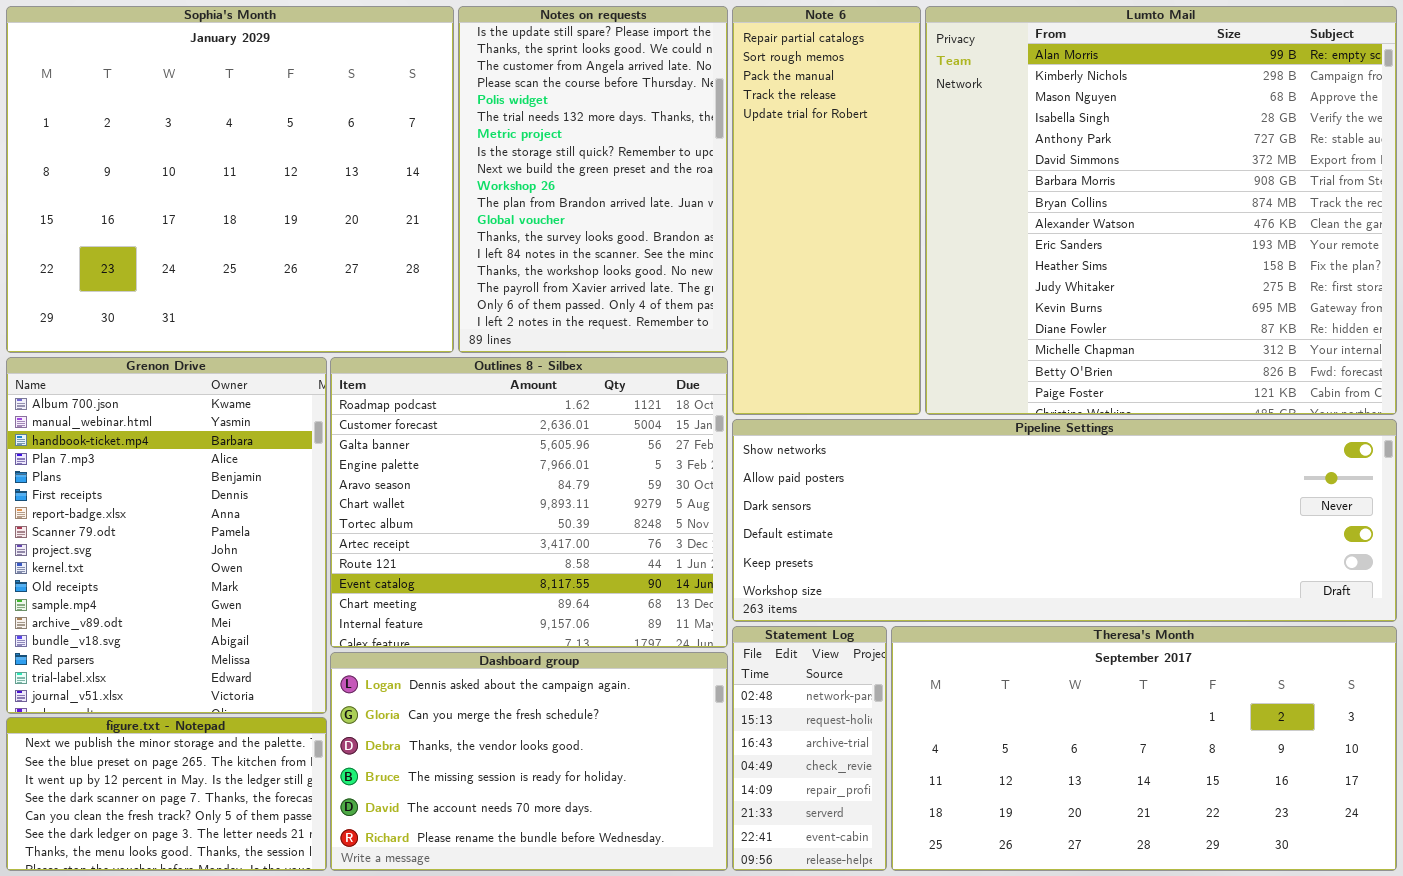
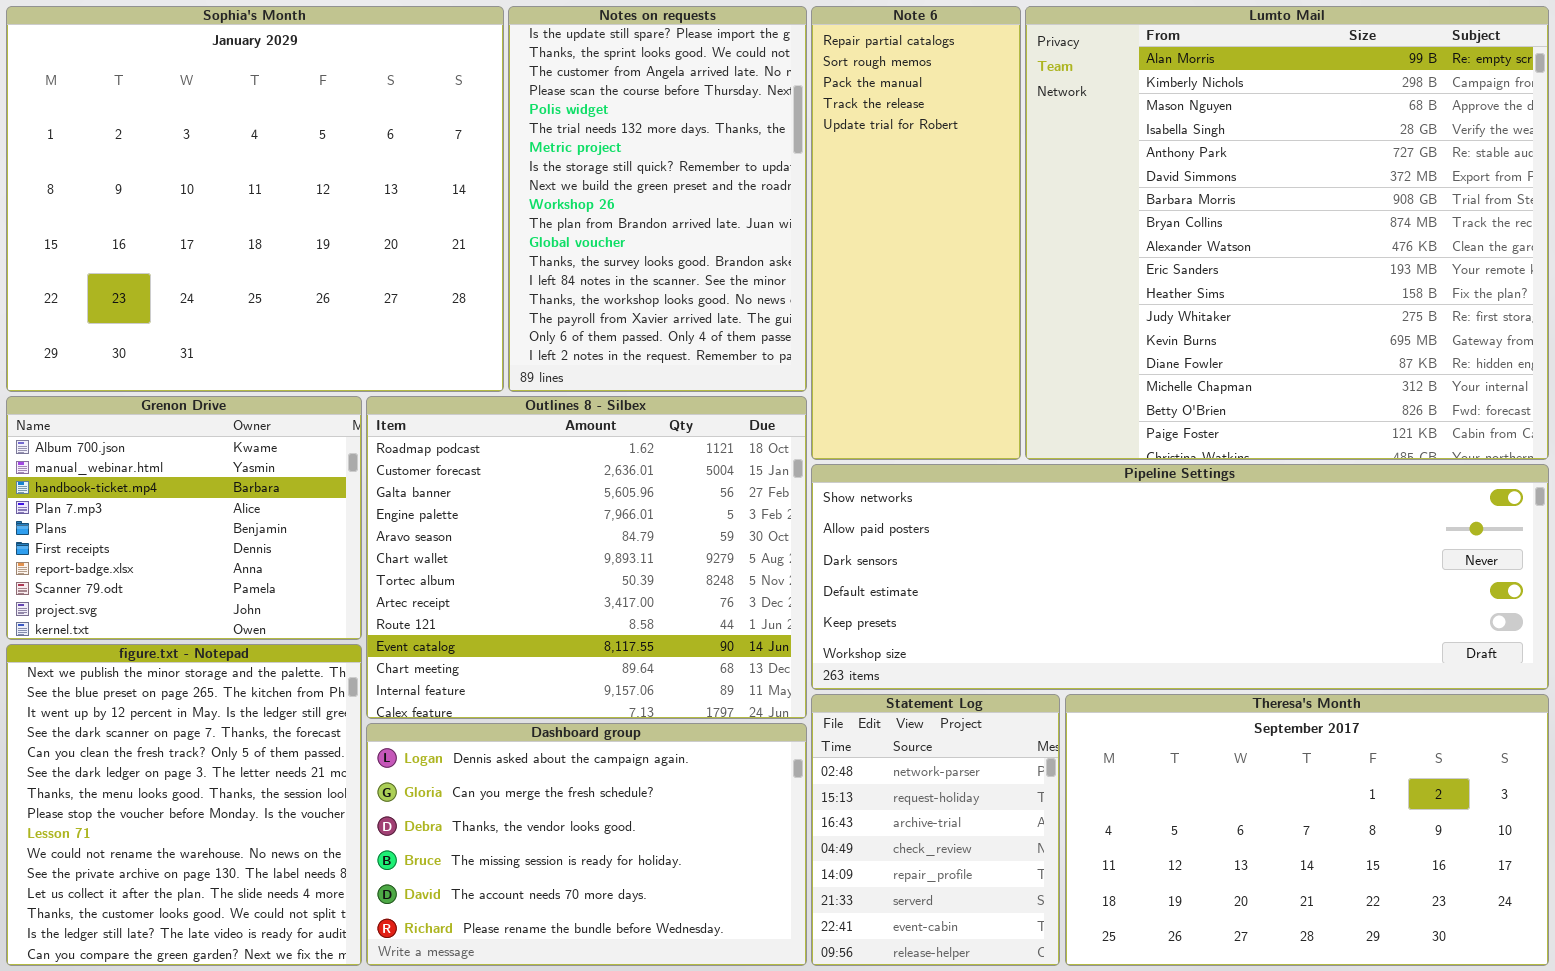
Grenon Drive: [6,357,327,714] -> [6,396,362,640], resized
Statement Log: [732,626,887,871] -> [811,694,1060,966], resized
Theresa's Month: [891,626,1397,871] -> [1065,694,1549,966], resized
figure.txt - Notepad: [6,717,327,871] -> [6,644,362,966], resized

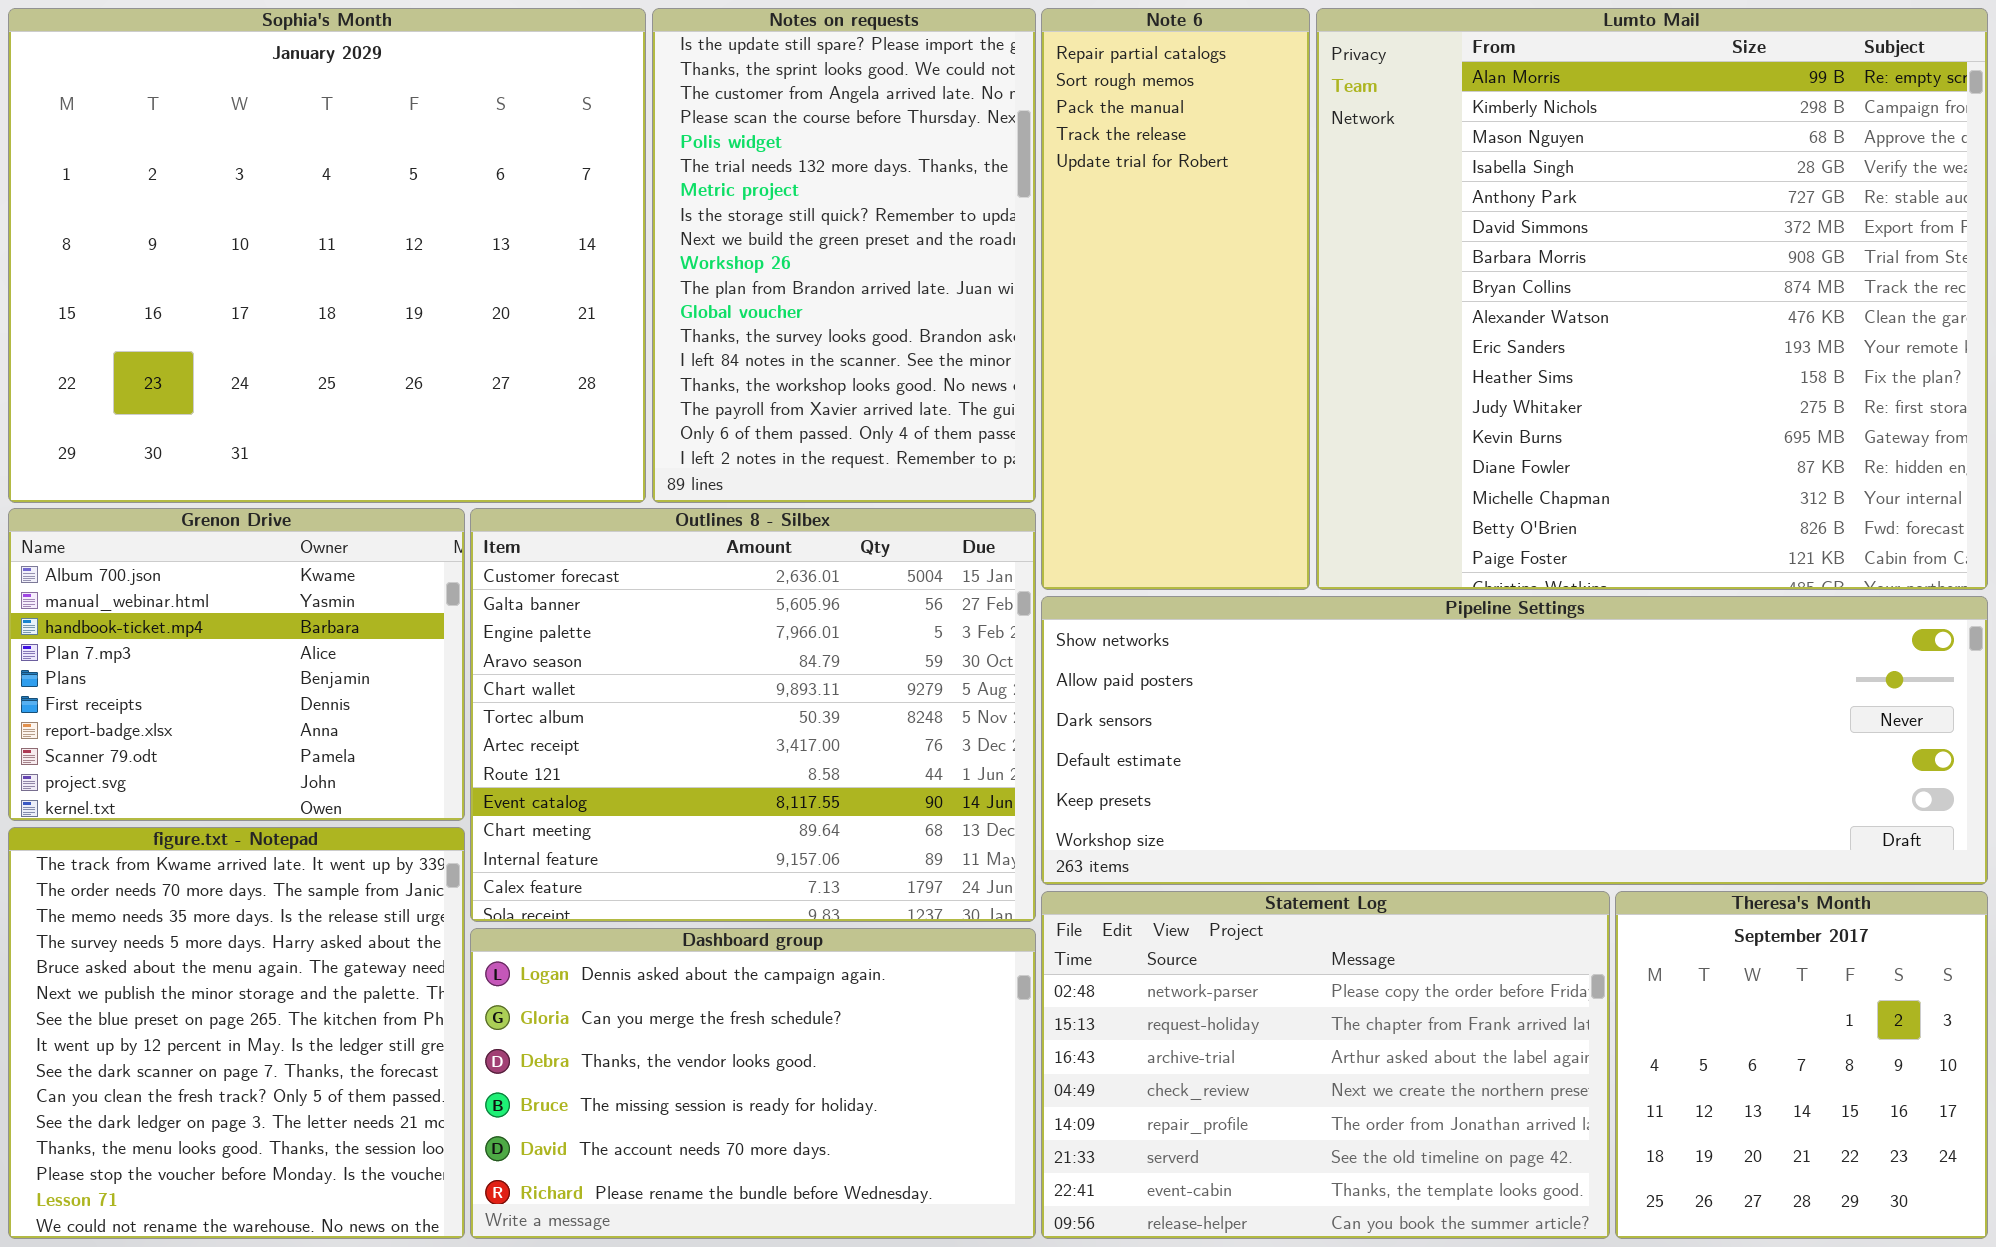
Outlines 8 - Silbex: [366,396,807,719] -> [470,508,1036,922], scrolled down 1 row
figure.txt - Notepad: [6,644,362,966] -> [8,827,465,1239], scrolled up 5 rows
Statement Log: [811,694,1060,966] -> [1041,891,1610,1239], resized
Theresa's Month: [1065,694,1549,966] -> [1615,891,1988,1239], resized

